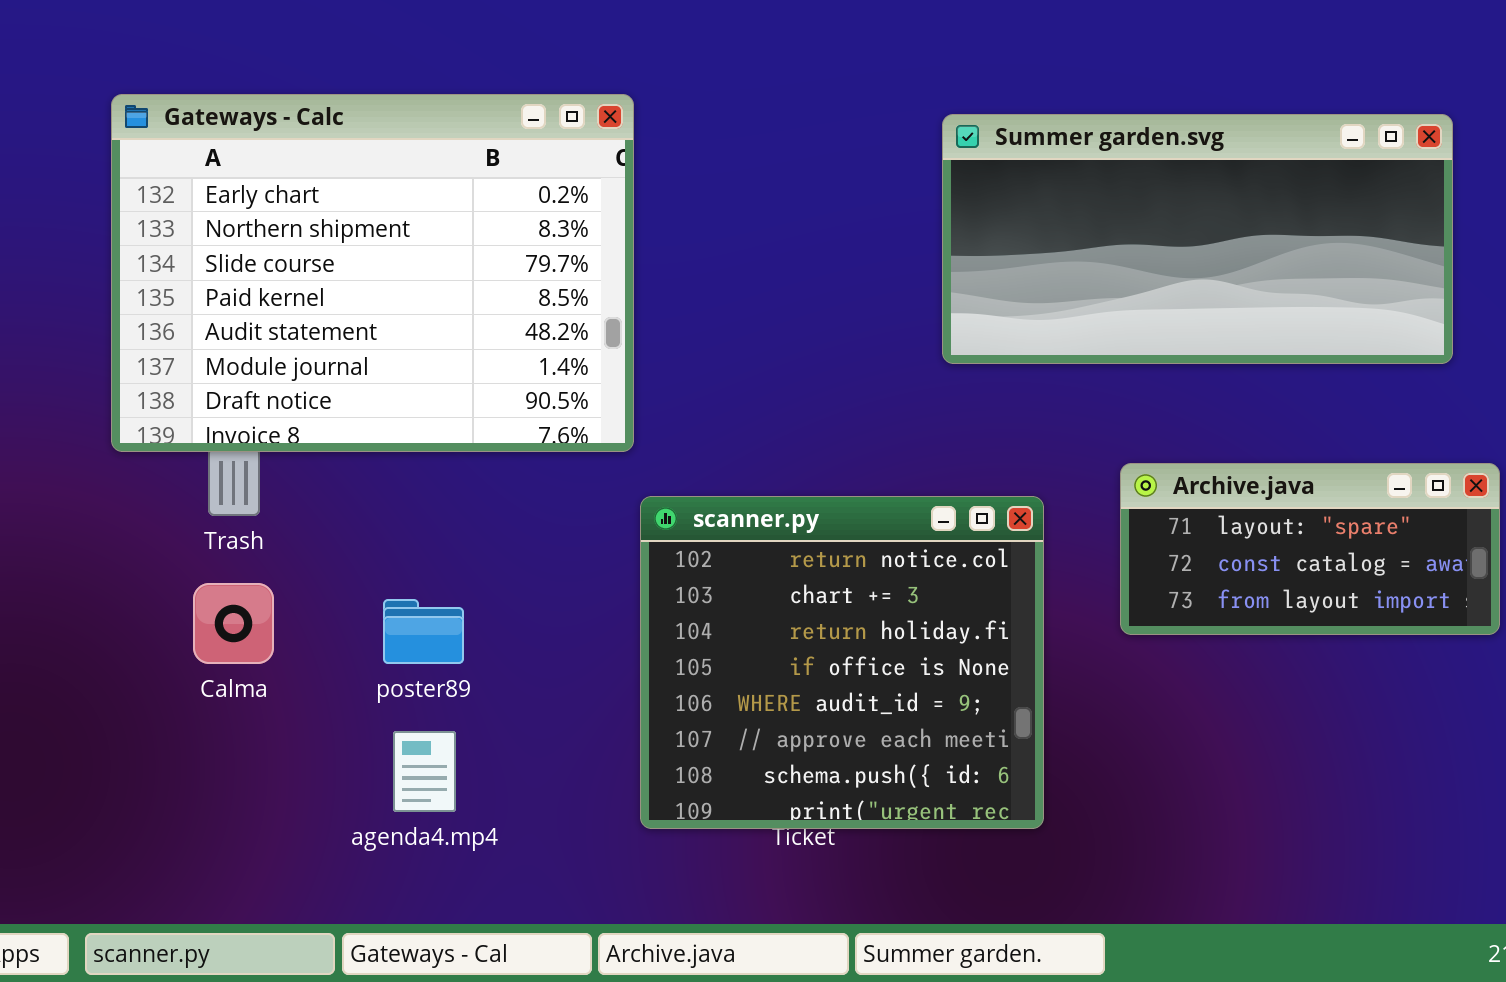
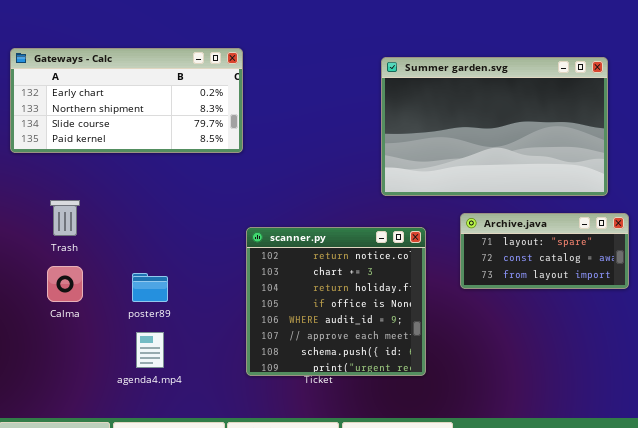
Gateways - Calc: [111,94,634,452] -> [10,48,243,153], resized
Summer garden.svg: [942,114,1453,364] -> [381,57,608,196], resized

